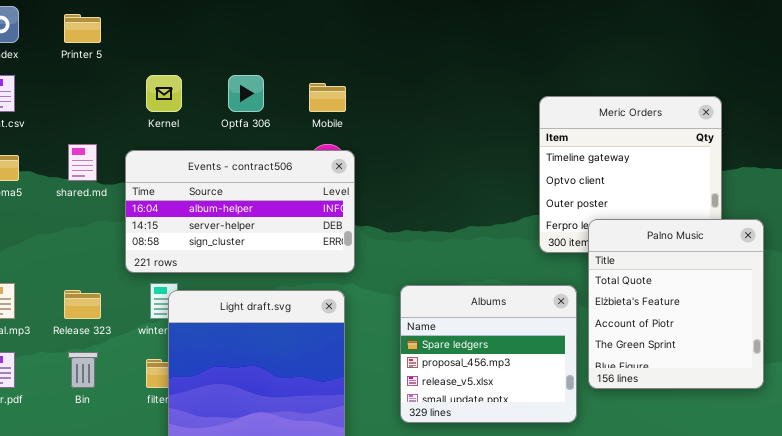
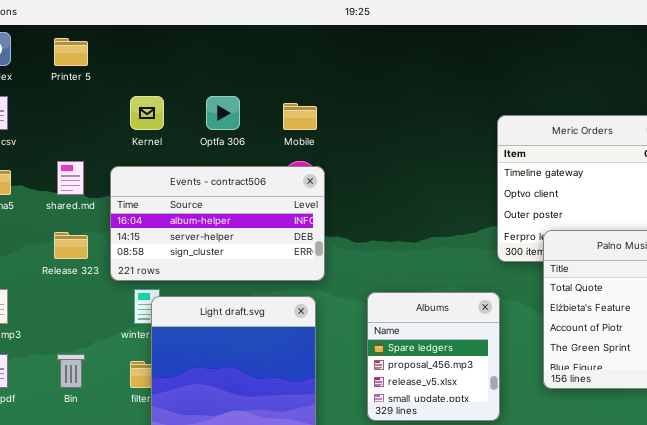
Albums: [400,285,577,423] -> [367,292,500,421], resized
Release 323: [64,290,101,319] -> [54,232,88,259], moved

